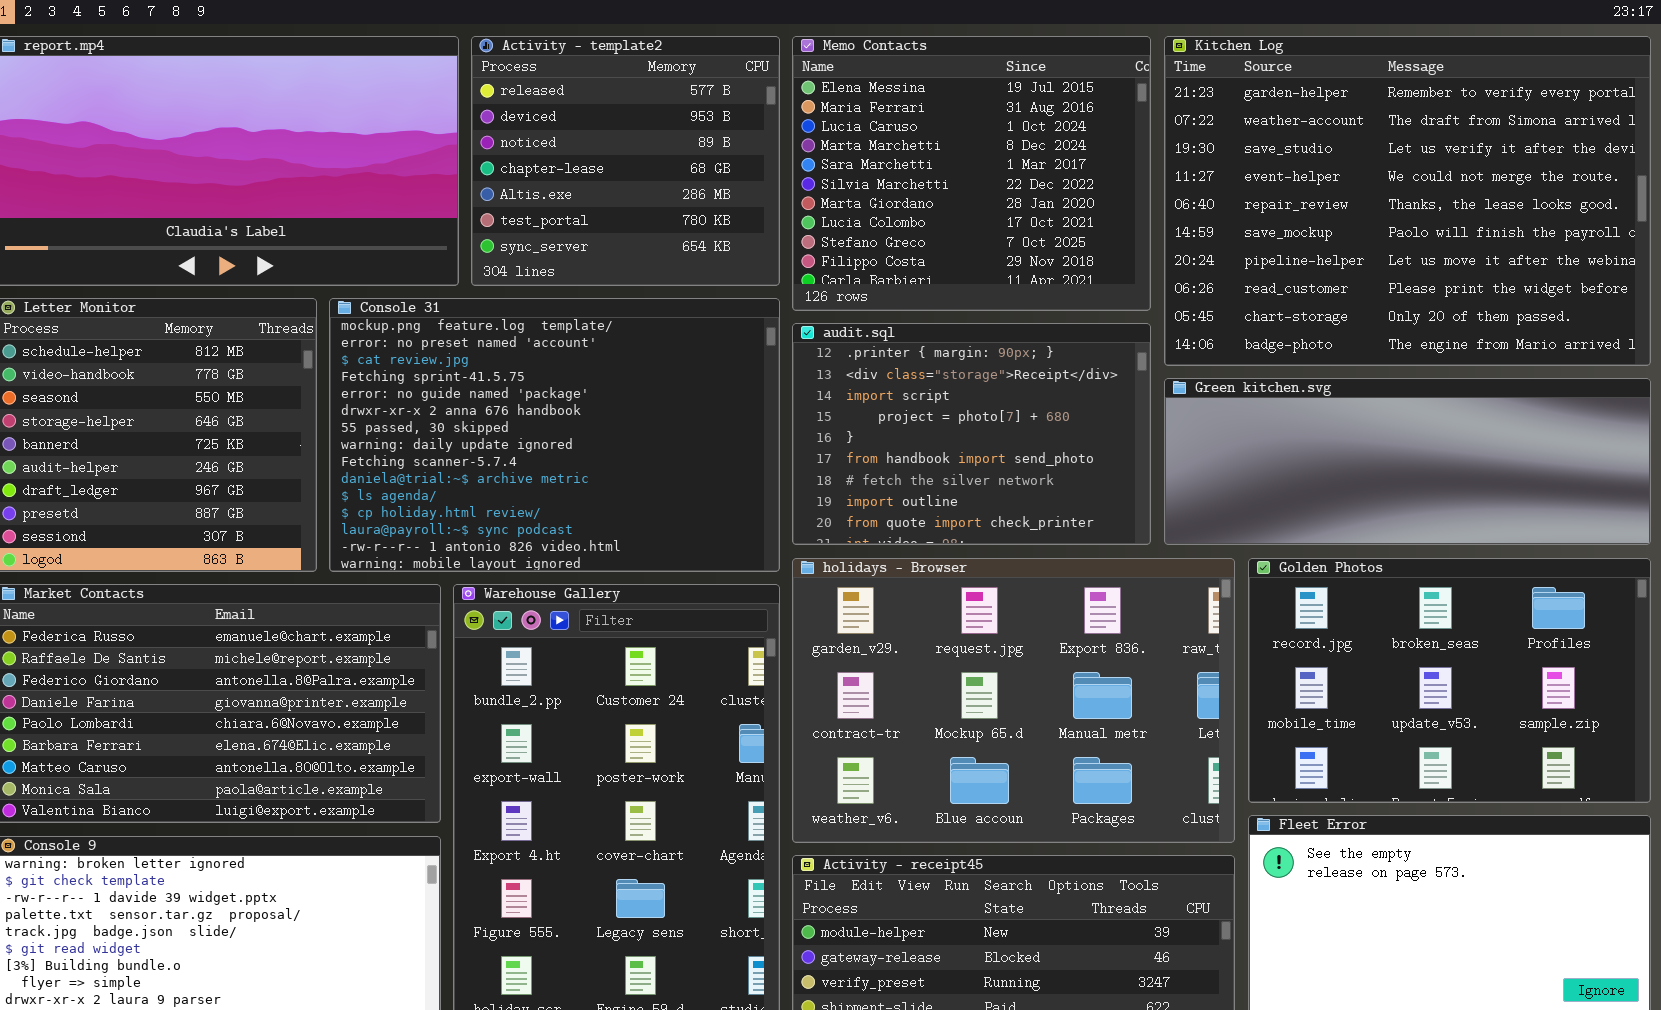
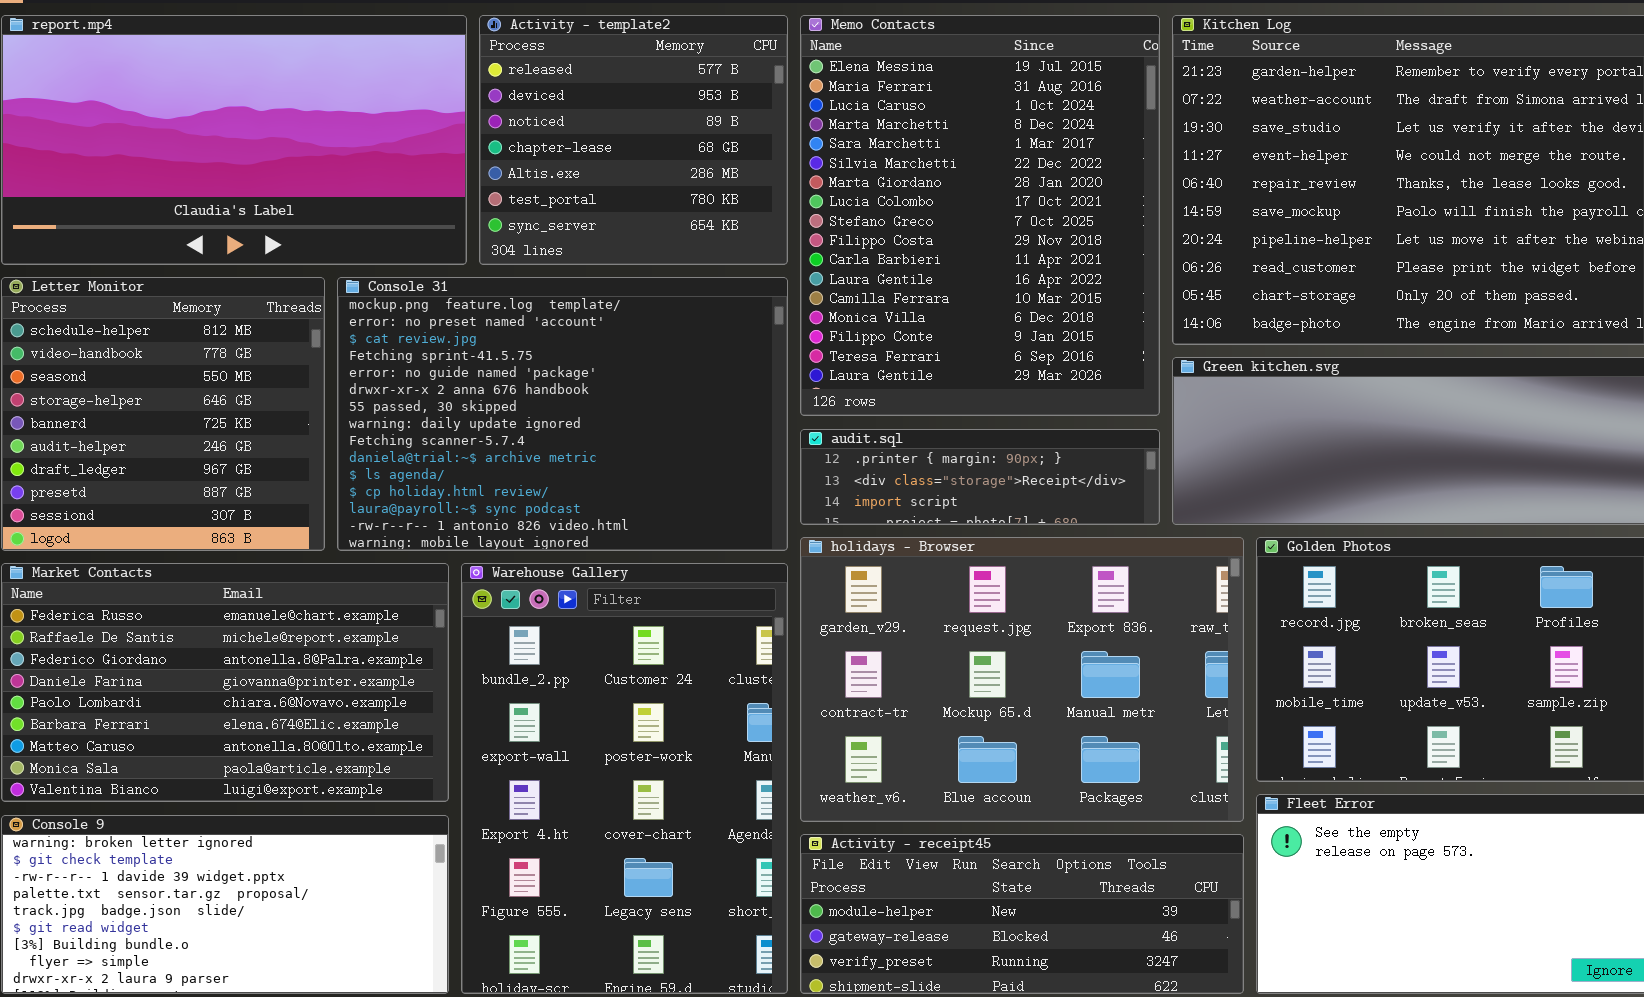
Memo Contacts: [792,36,1151,311] -> [800,15,1160,416], resized
audit.sql: [792,323,1151,545] -> [800,429,1160,525], resized

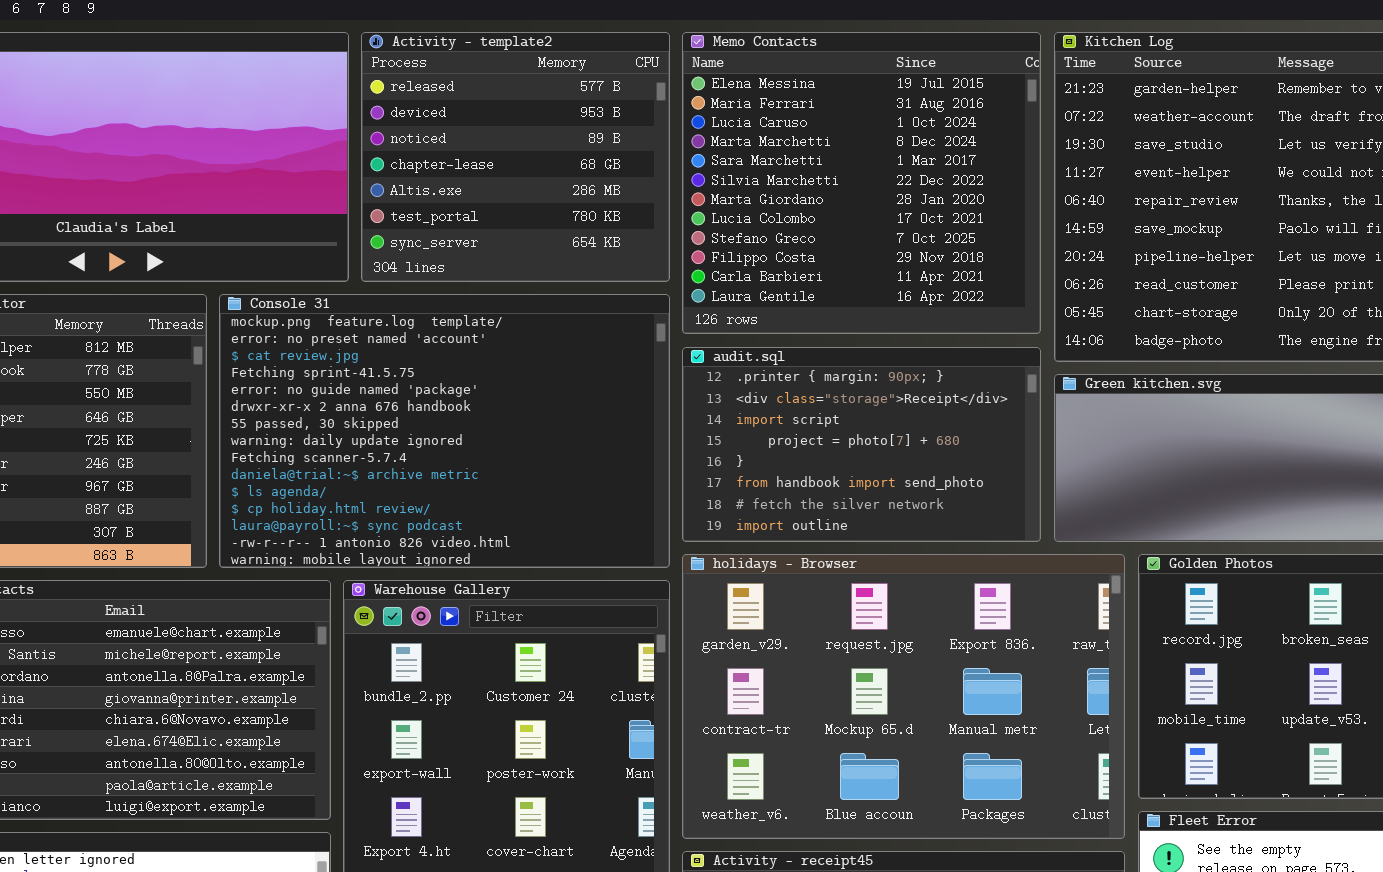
Memo Contacts: [800,15,1160,416] -> [682,32,1041,334], resized
audit.sql: [800,429,1160,525] -> [682,347,1041,542], resized

